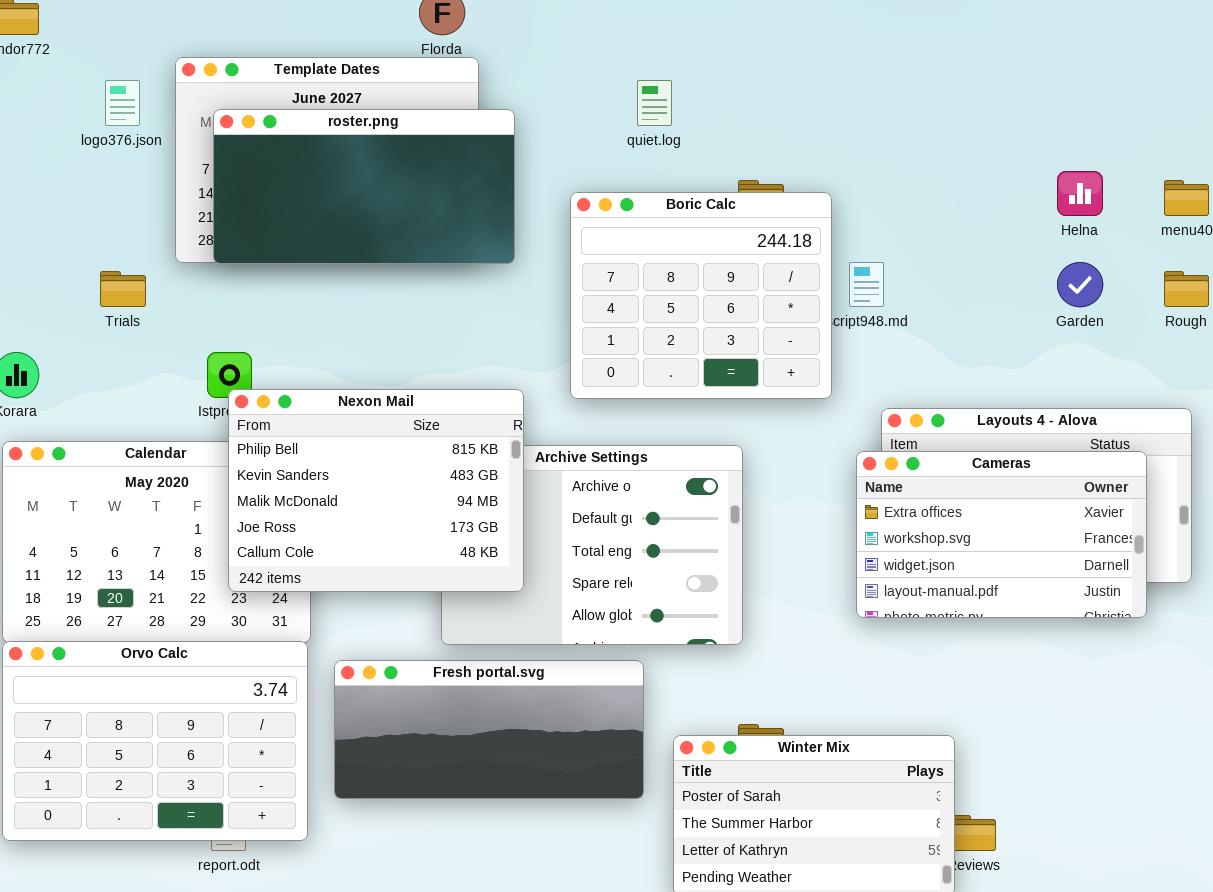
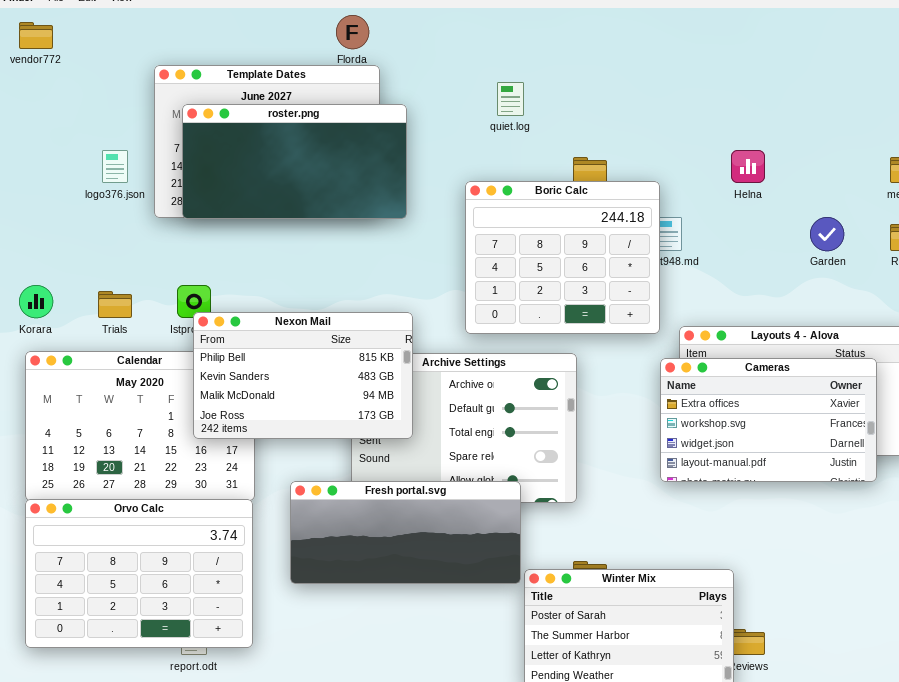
logo376.json: [105,80,140,126] -> [102,150,128,183], moved
Helna: [1057,171,1103,216] -> [731,150,765,183], moved
Boric Calc: [570,192,832,399] -> [465,181,660,334], moved
Trials: [100,271,146,307] -> [98,291,132,318], moved
Nexon Mail: [228,389,524,592] -> [193,312,413,439], resized
Fresh portal.svg: [334,660,644,799] -> [290,481,521,584], moved

